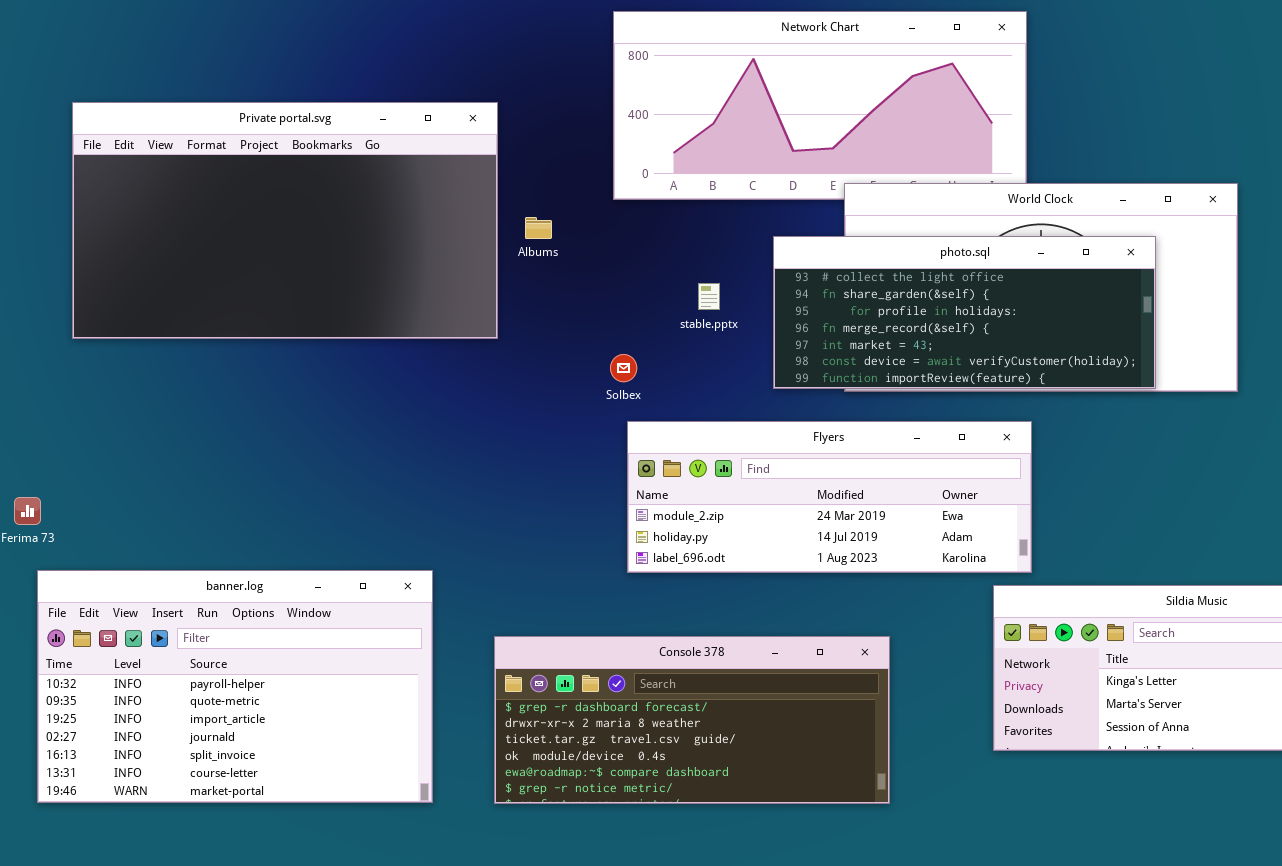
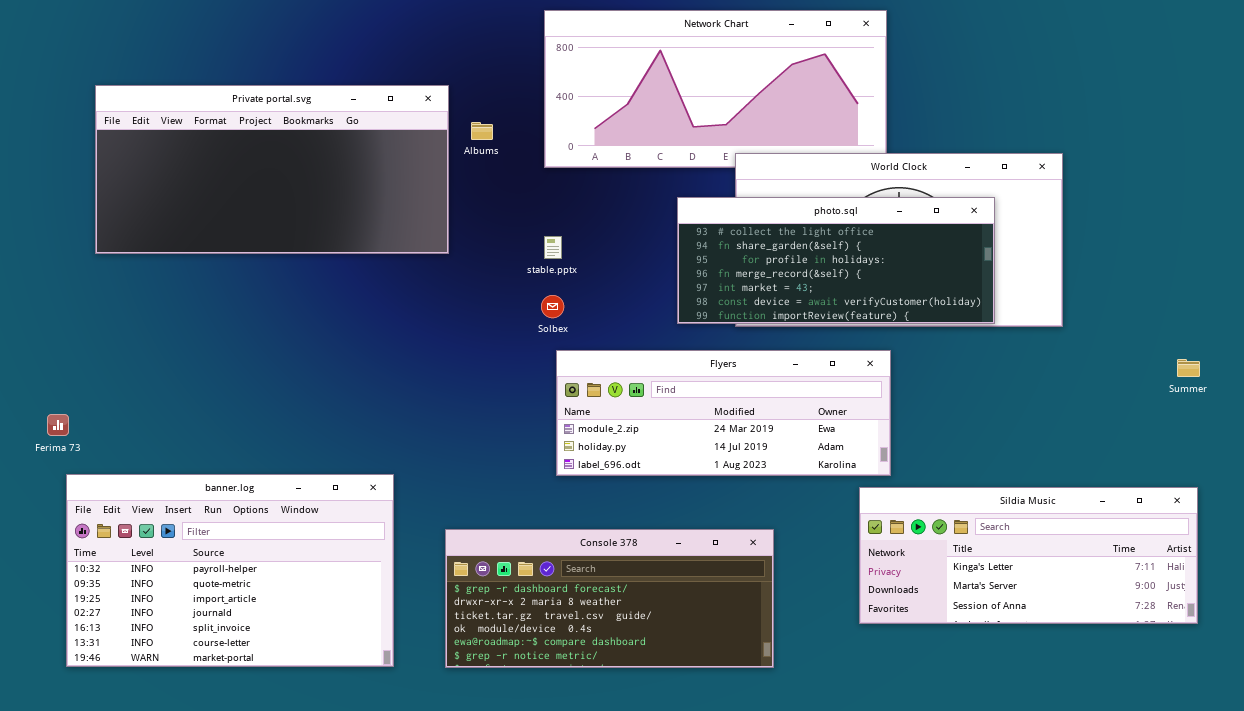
Private portal.svg: [72,102,498,339] -> [95,85,449,254], resized
Albums: [525,217,552,239] -> [471,122,493,140], moved
stable.pptx: [698,283,720,310] -> [544,236,562,259], moved

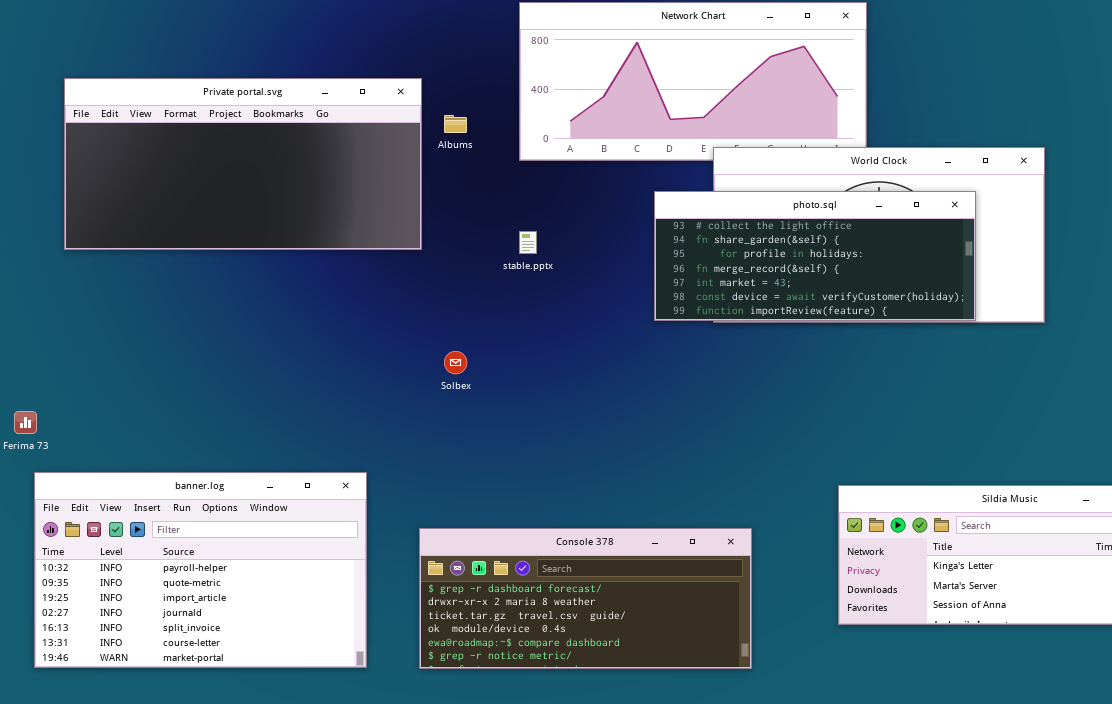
Solbex: [541,295,564,318] -> [444,351,467,374], moved
Flyers: [556,350,891,476] -> none, closed

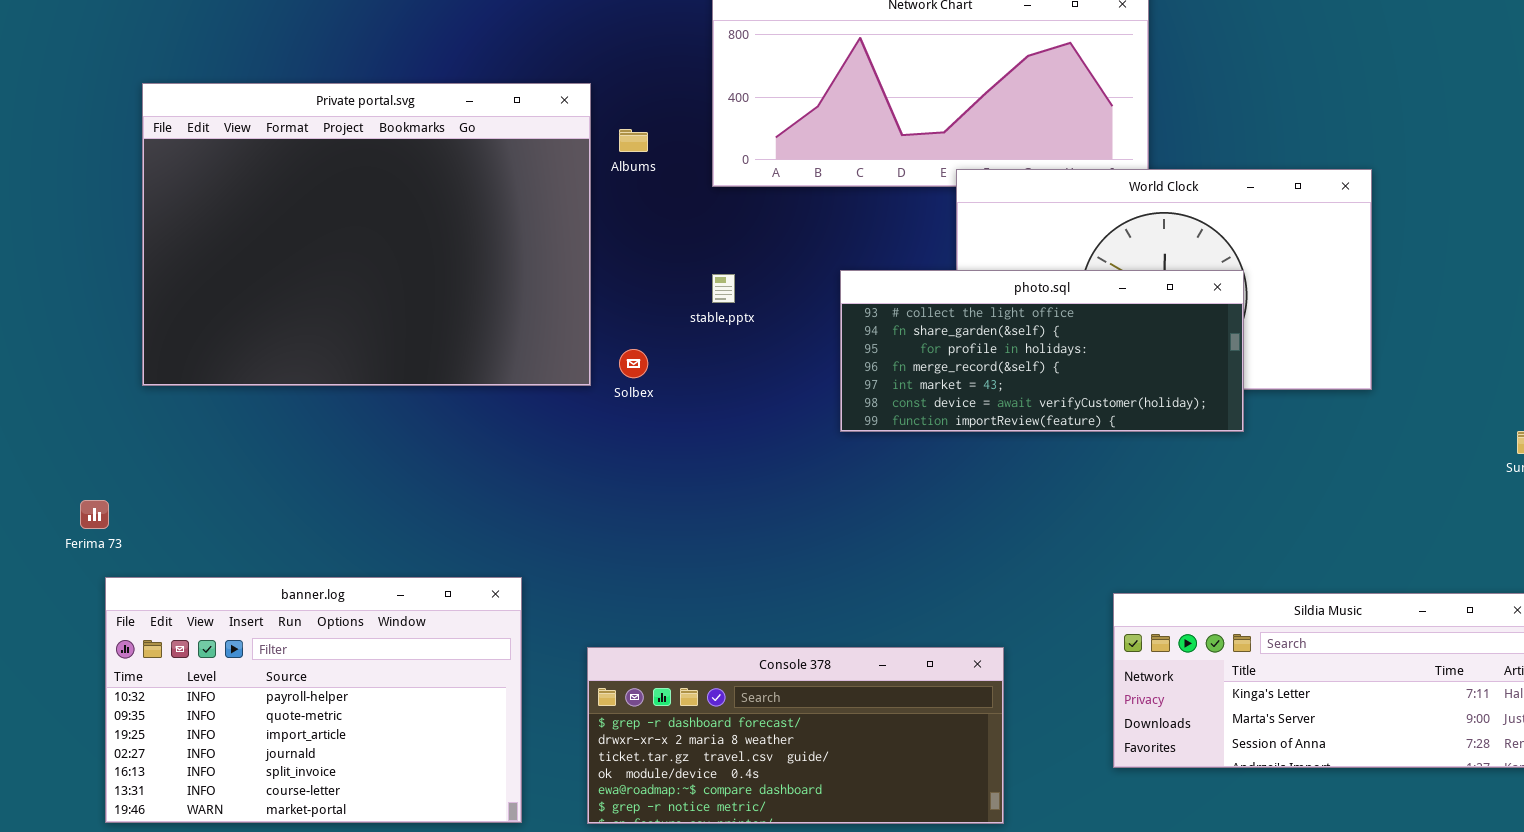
Private portal.svg: [64,78,422,250] -> [142,83,591,386], resized
photo.sql: [654,191,976,321] -> [840,270,1244,432], moved
Solbex: [444,351,467,374] -> [619,349,648,378], moved

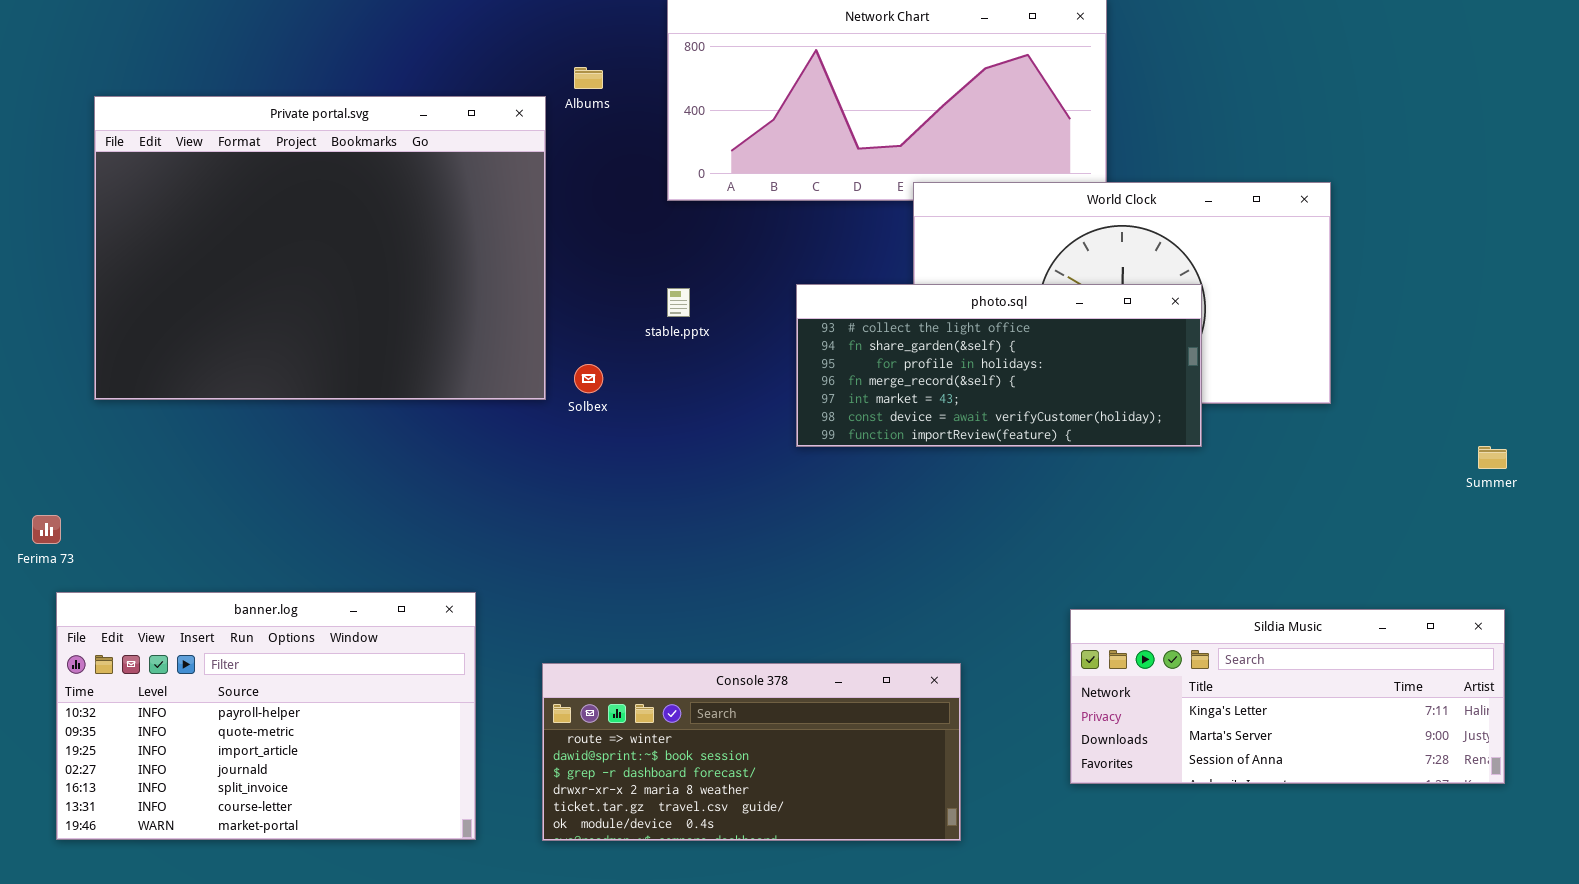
Albums: [619,129,648,152] -> [574,67,603,89], moved
Console 378: [587,647,1004,824] -> [542,663,961,841], scrolled up 2 rows

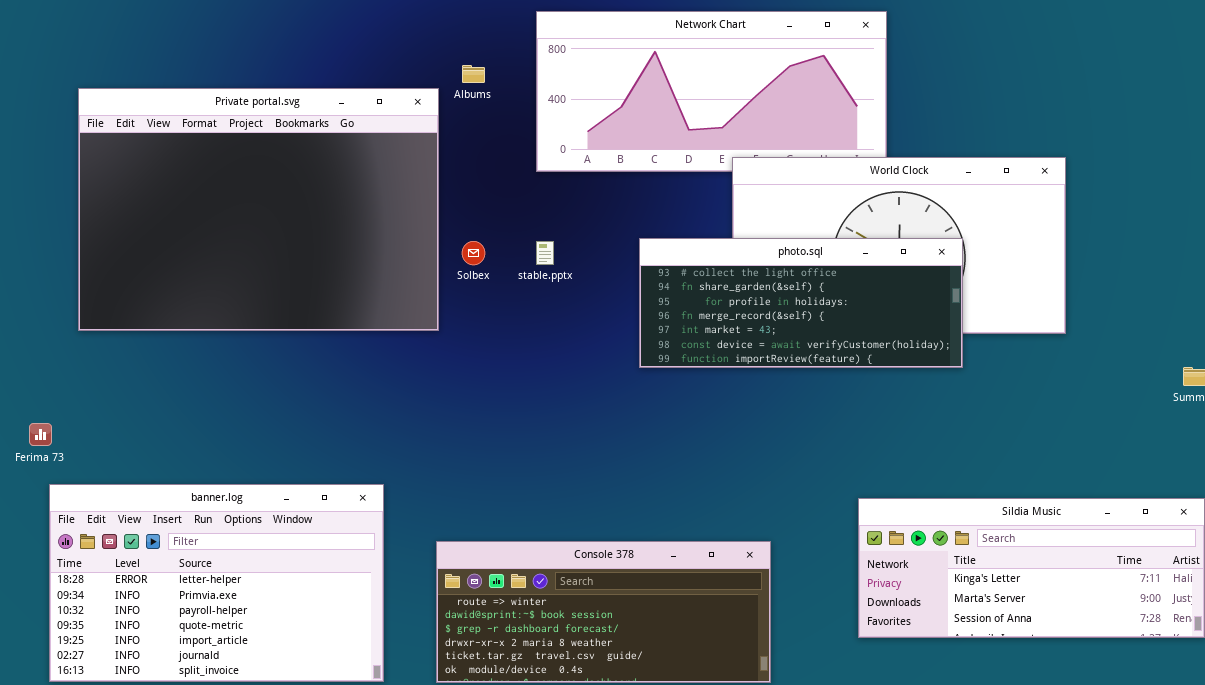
Solbex: [574,364,603,393] -> [462,241,485,265], moved
banner.log: [56,592,476,840] -> [49,484,384,682], scrolled up 2 rows

